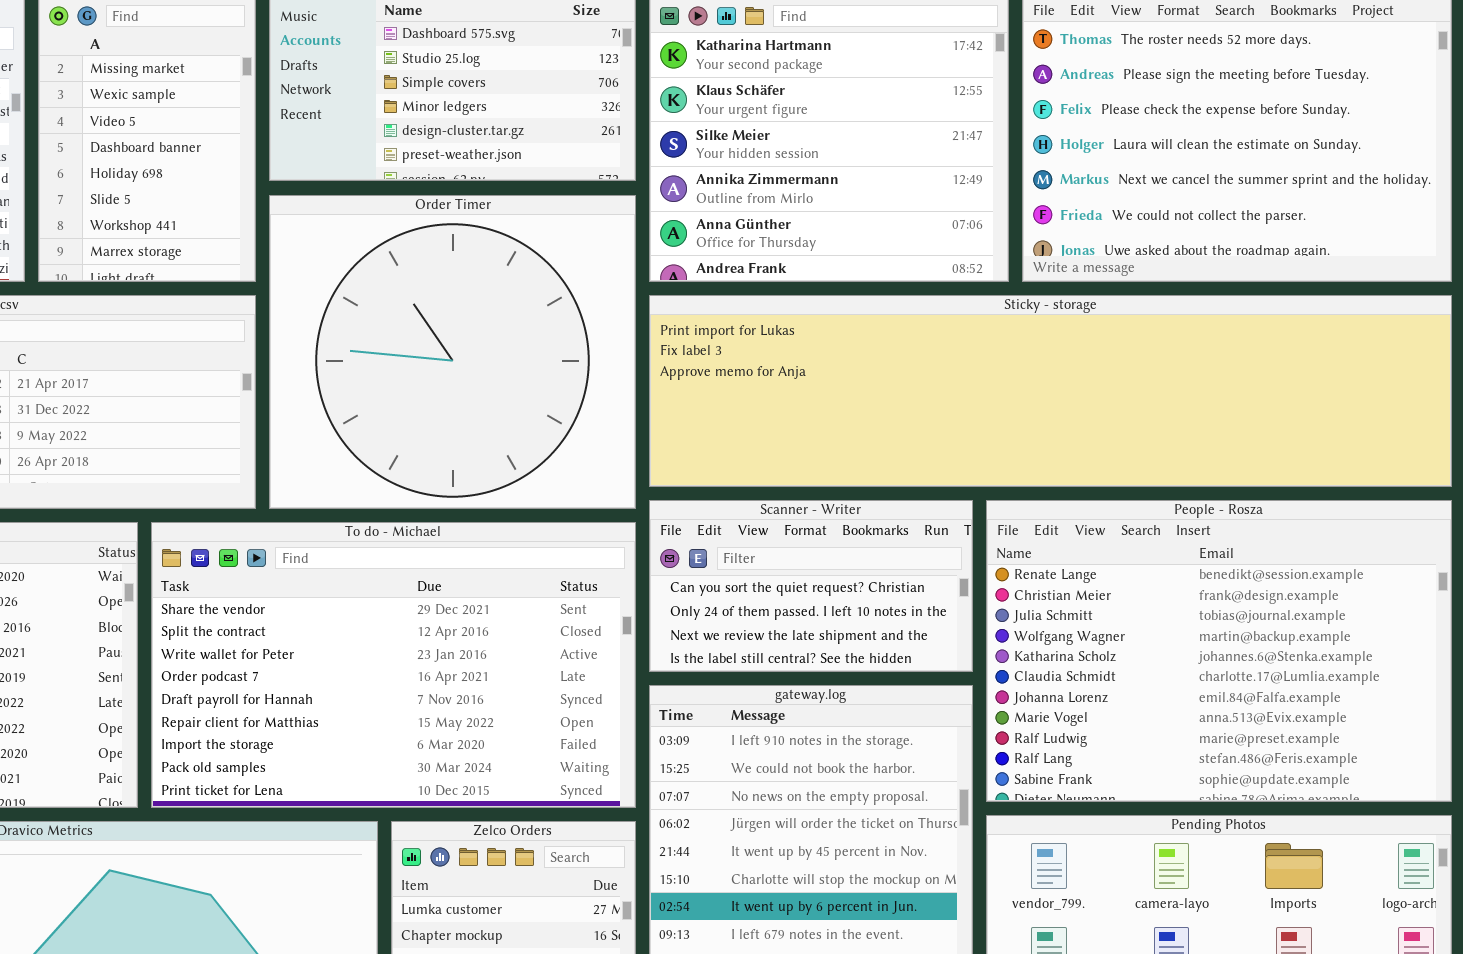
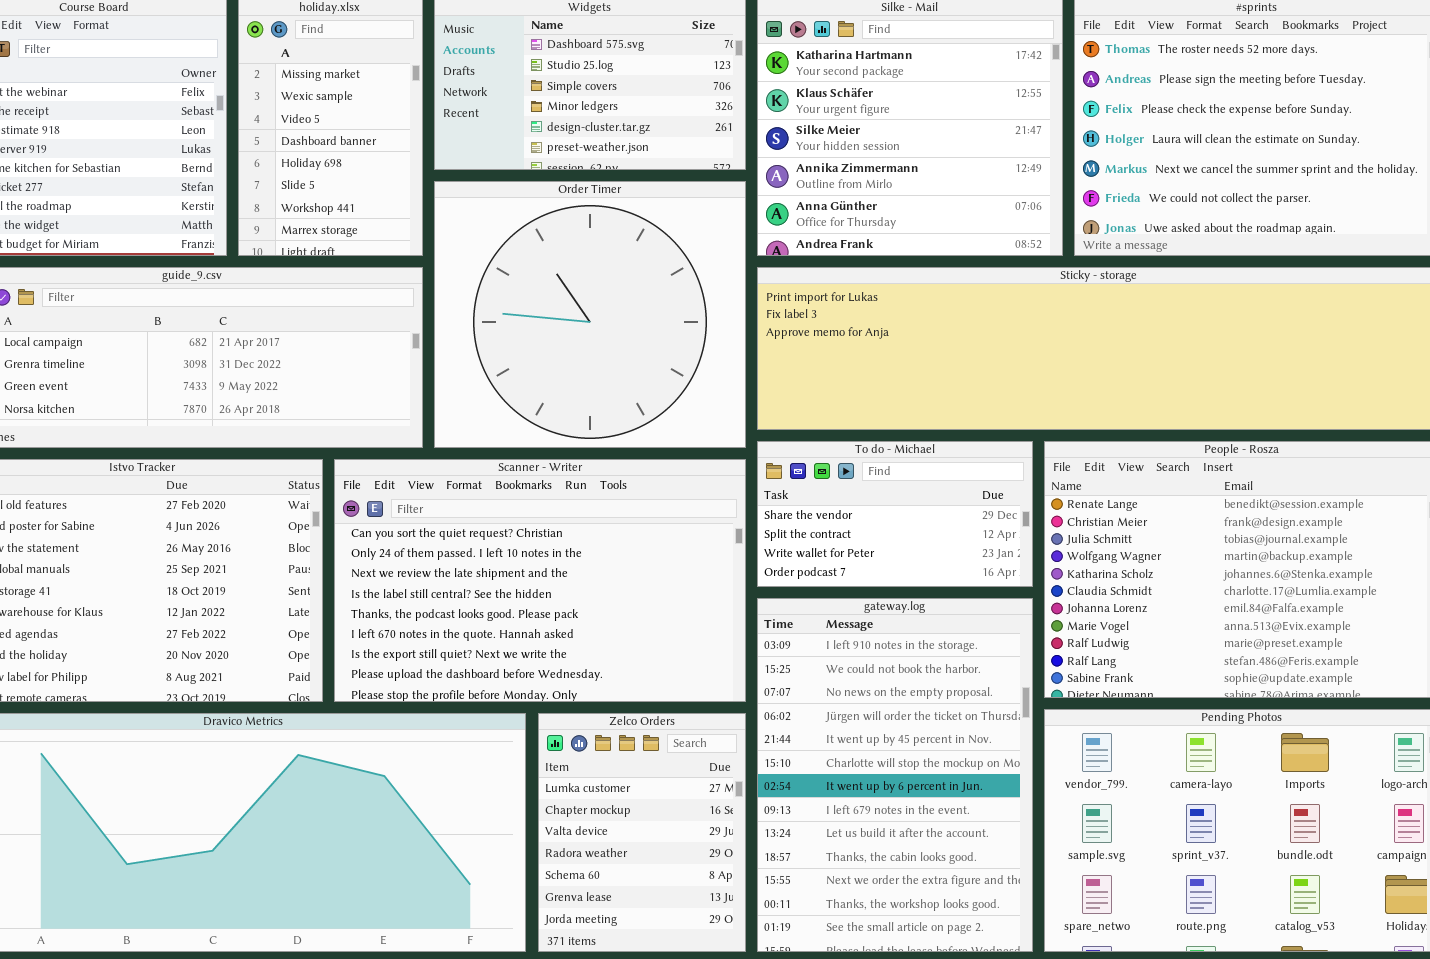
Scanner - Writer: [649,500,973,672] -> [334,459,746,702], moved, resized
To do - Michael: [151,522,636,808] -> [757,441,1033,587], moved, resized

